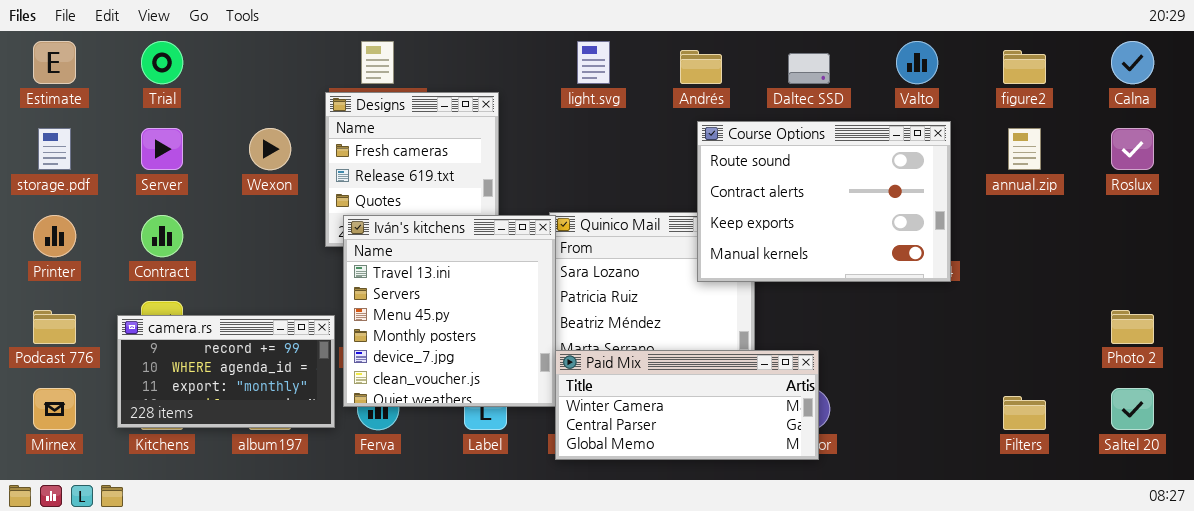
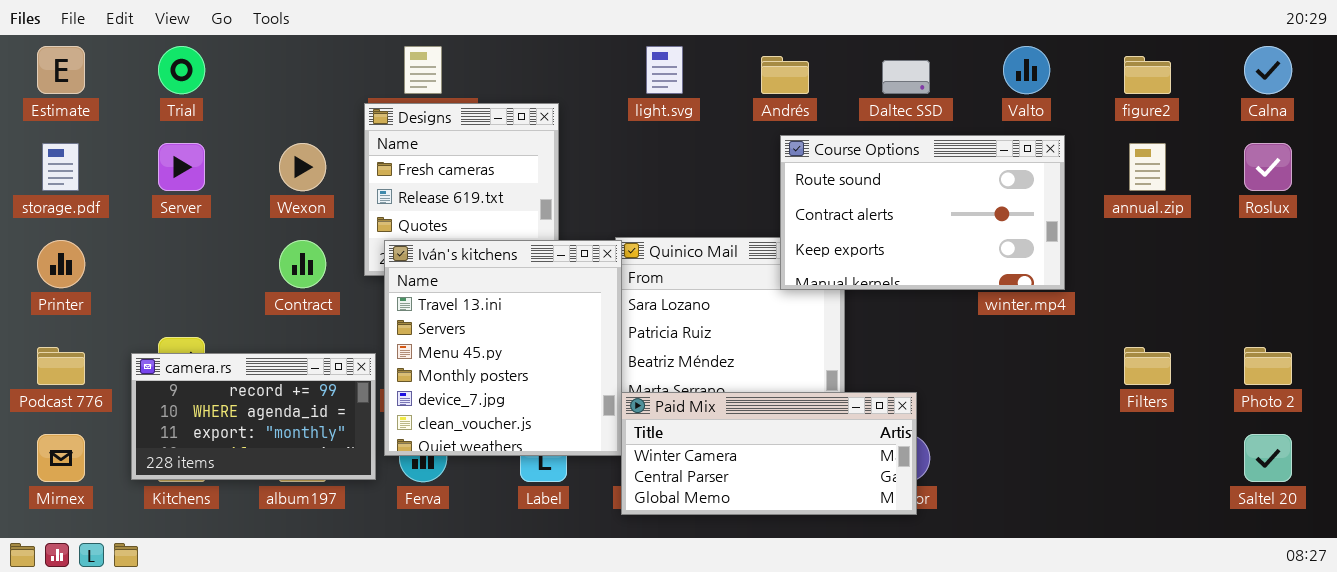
Course Options: [697,121,951,282] -> [780,135,1065,290], resized
Contract: [141,215,183,257] -> [279,240,326,288], moved
Filters: [1003,396,1046,430] -> [1124,347,1171,385], moved

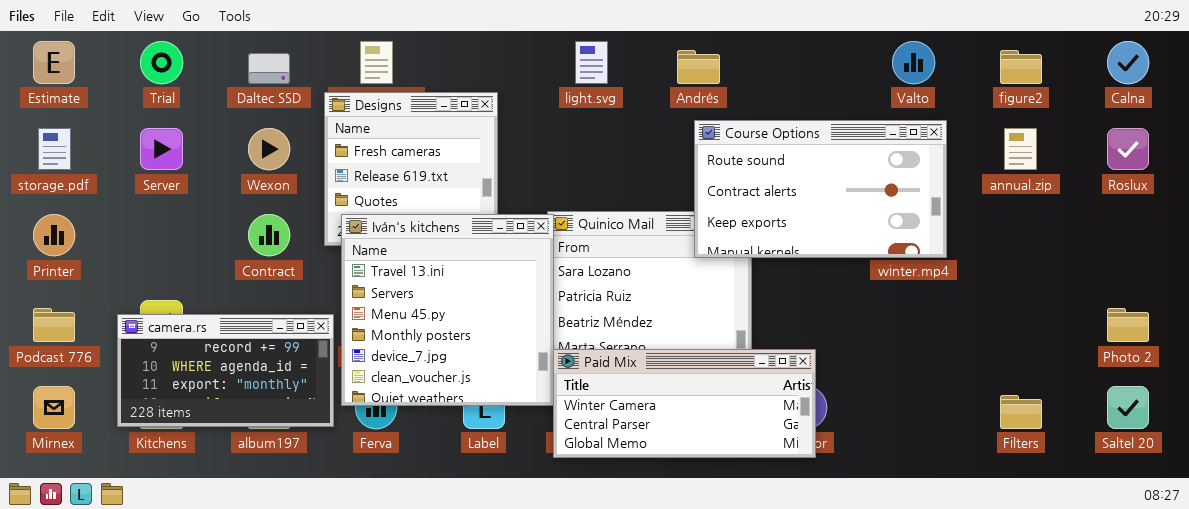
Daltec SSD: [882,60,930,94] -> [248,53,290,84], moved
Filters: [1124,347,1171,385] -> [1000,395,1042,429], moved

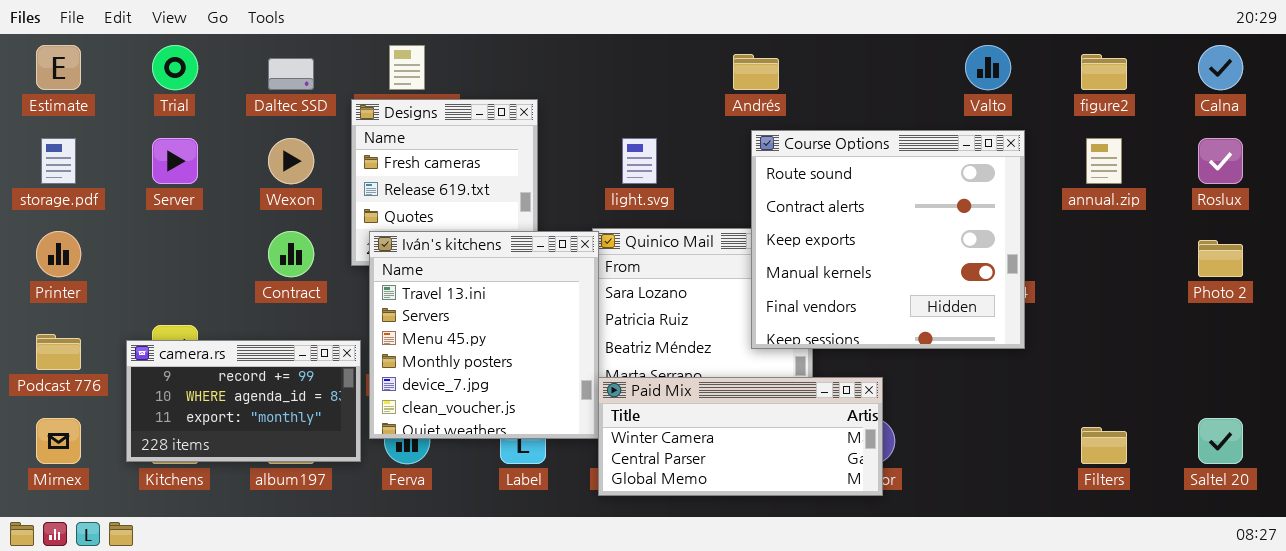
light.svg: [575,41,608,84] -> [622,138,657,184], moved
Course Options: [694,120,947,258] -> [751,130,1025,349], resized
Photo 2: [1107,308,1149,342] -> [1198,240,1243,277], moved

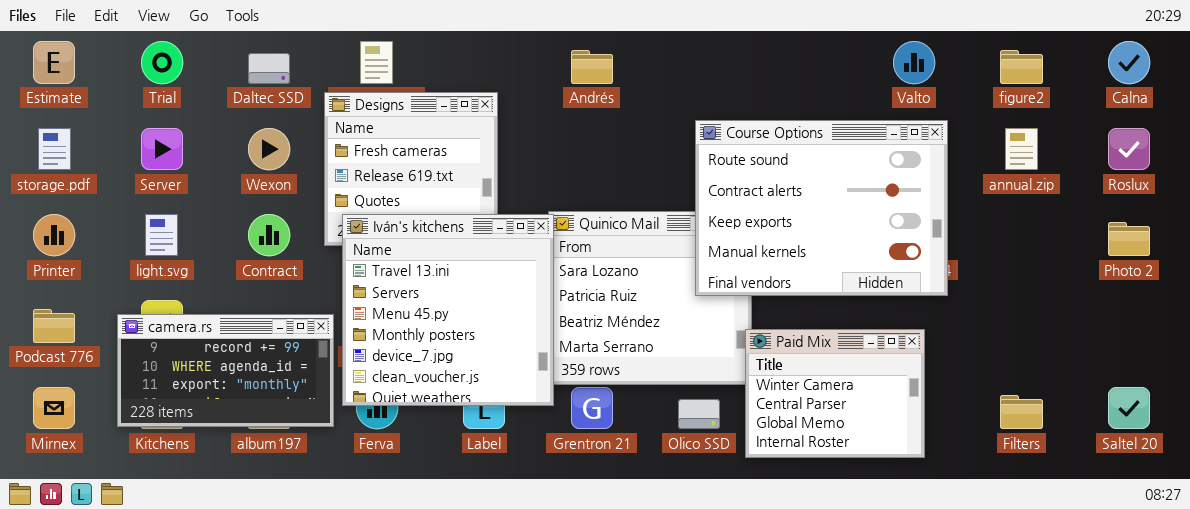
Andrés: [733,54,779,90] -> [571,50,613,84], moved
Course Options: [751,130,1025,349] -> [695,120,948,296], resized
light.svg: [622,138,657,184] -> [145,214,178,256], moved
Paid Mix: [598,377,883,496] -> [745,329,925,458], moved, resized

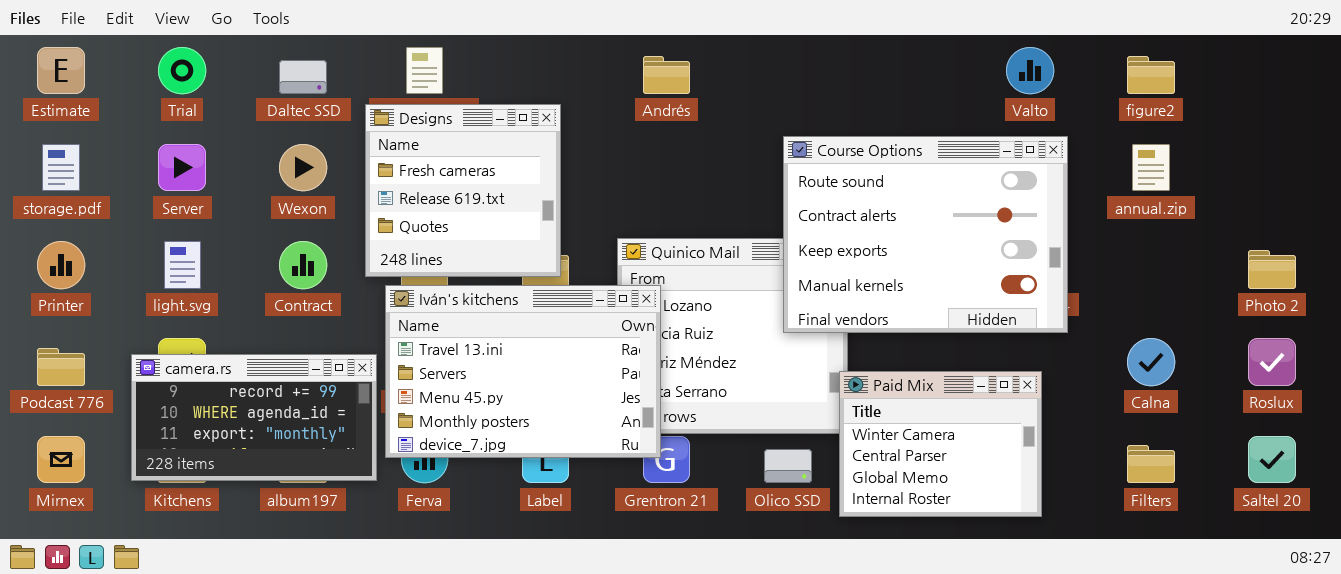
Calna: [1108,41,1150,84] -> [1127,338,1175,386], moved
Roslux: [1108,128,1150,170] -> [1248,338,1296,386], moved
Iván's kitchens: [342,214,554,406] -> [385,285,661,458], resized

